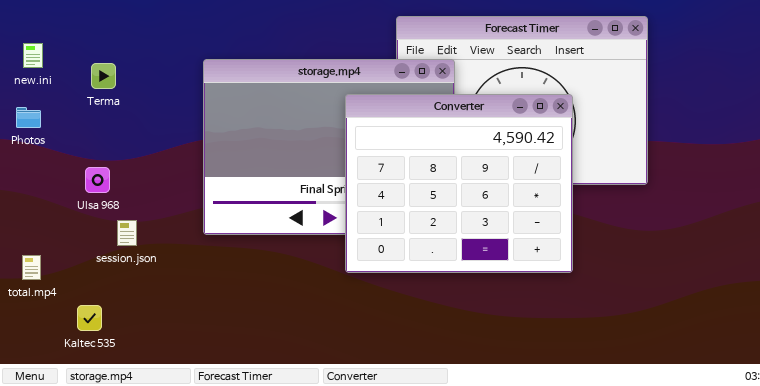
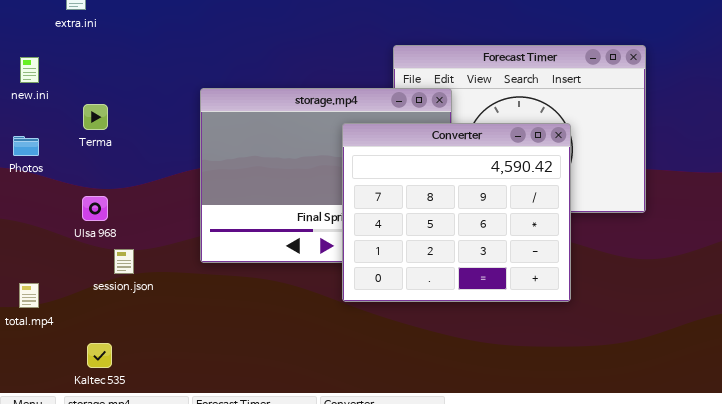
new.ini: [23,43,43,68] -> [20,57,39,83], moved
Terma: [91,63,116,89] -> [83,104,108,130], moved
Kaltec 535: [77,305,102,331] -> [87,343,112,368], moved

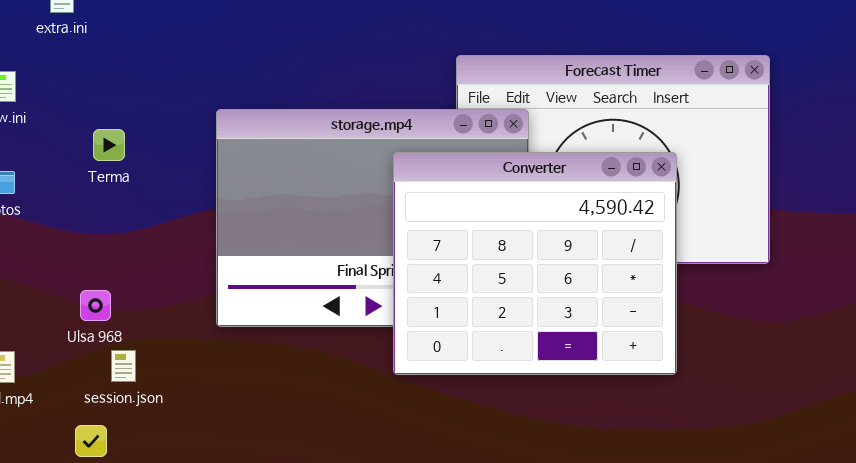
Terma: [83,104,108,130] -> [93,129,125,161], moved
Ulsa 968: [82,196,108,221] -> [80,290,111,321], moved
session.json: [114,249,134,274] -> [111,350,136,382], moved

